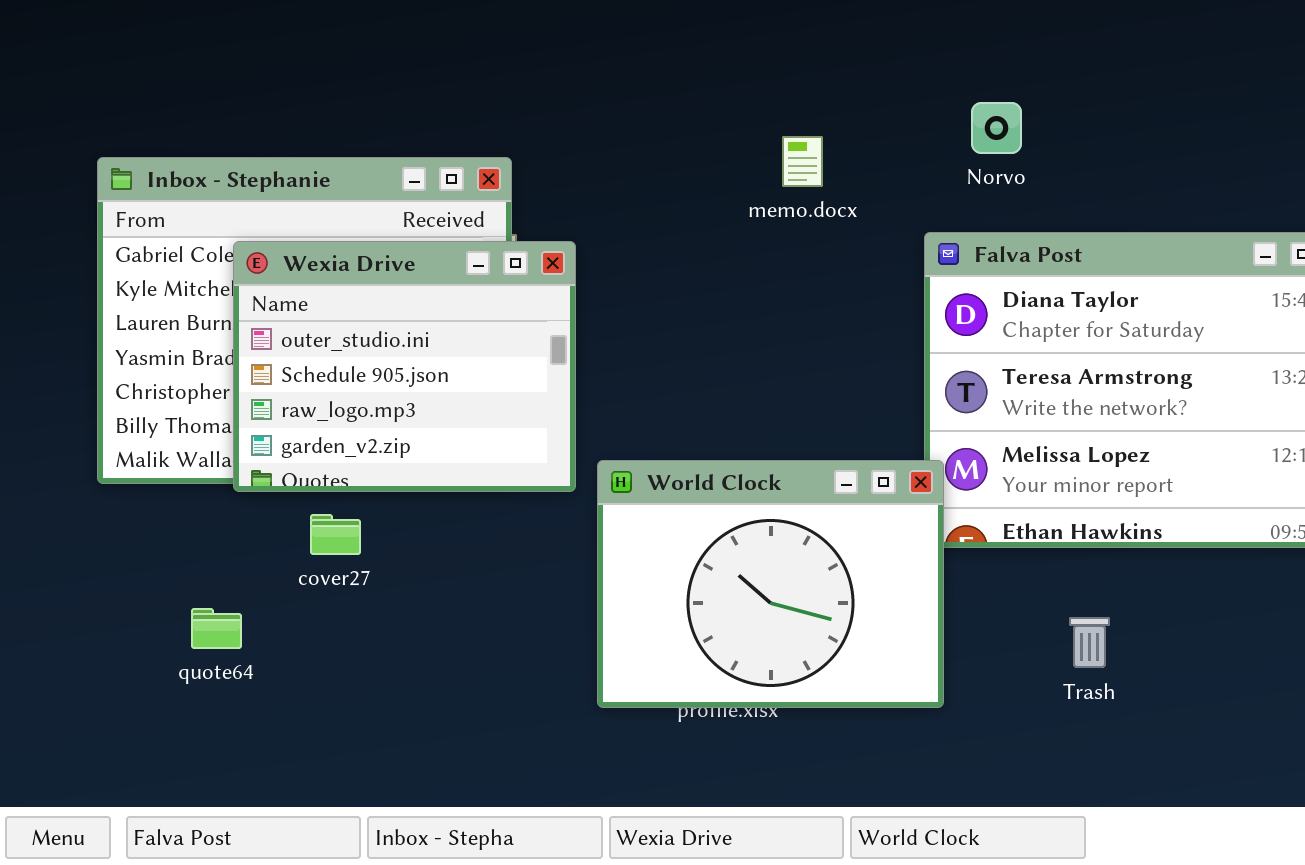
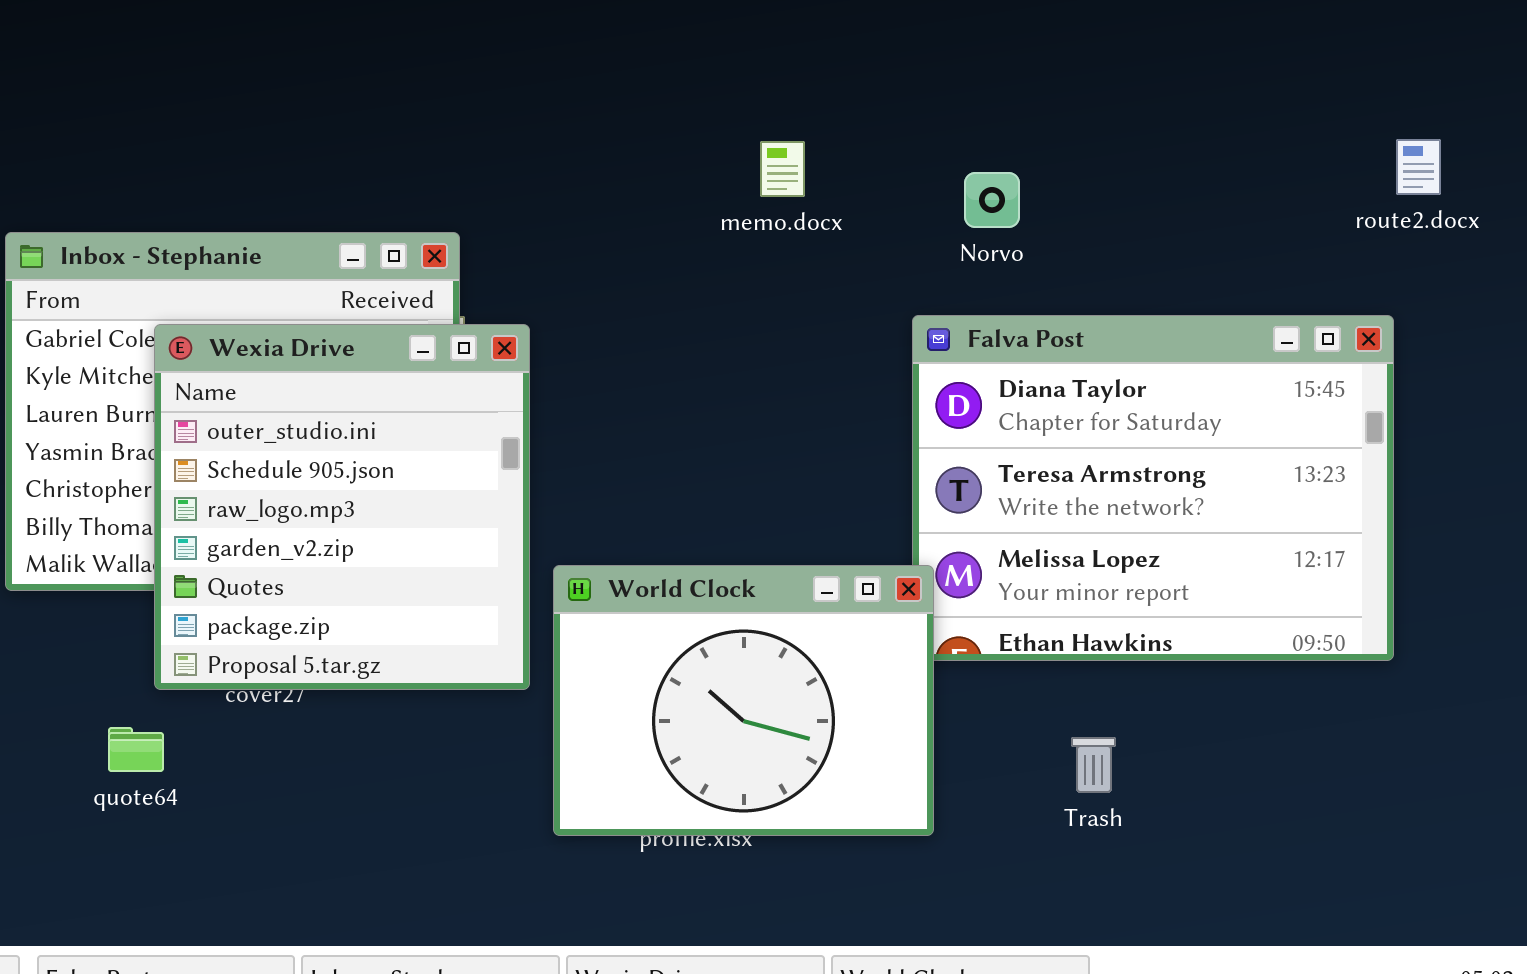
memo.docx: [782,136,823,187] -> [760,141,805,197], moved
Wexia Drive: [233,241,576,492] -> [154,324,530,690], resized

